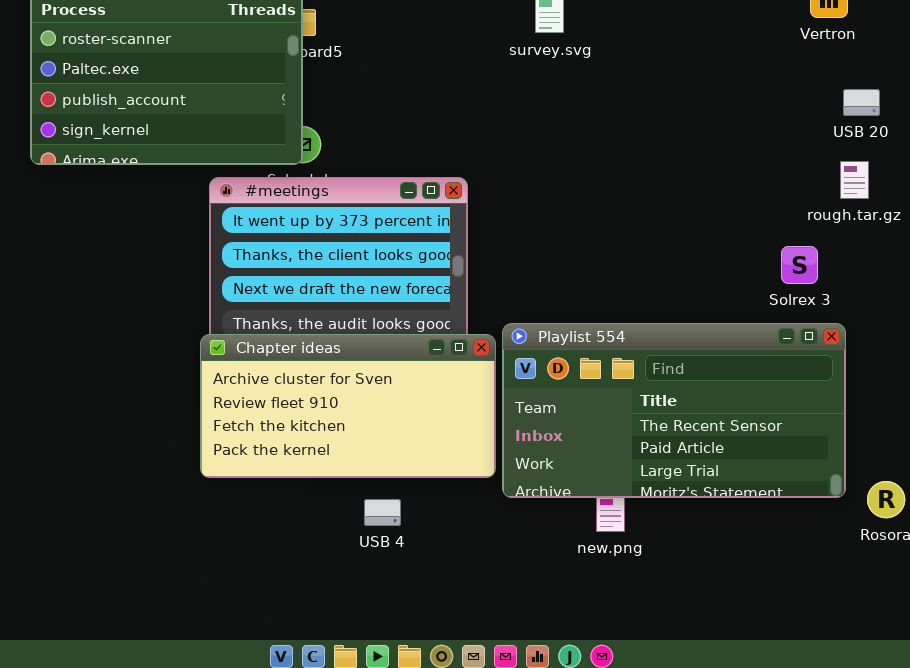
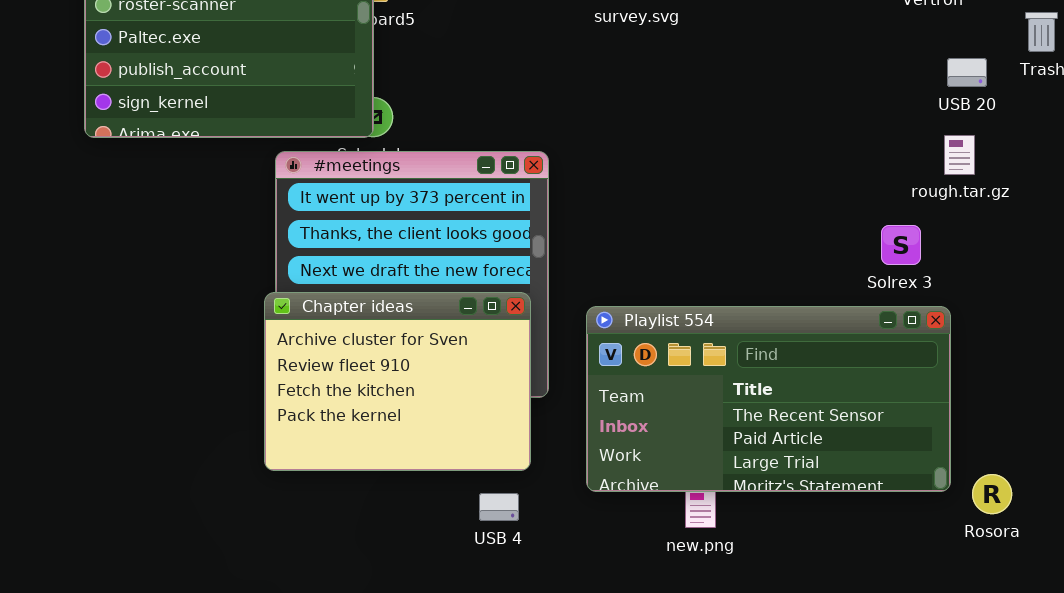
Chapter ideas: [200,334,496,478] -> [264,292,531,471], resized
USB 4: [364,499,401,526] -> [479,493,519,521], moved

